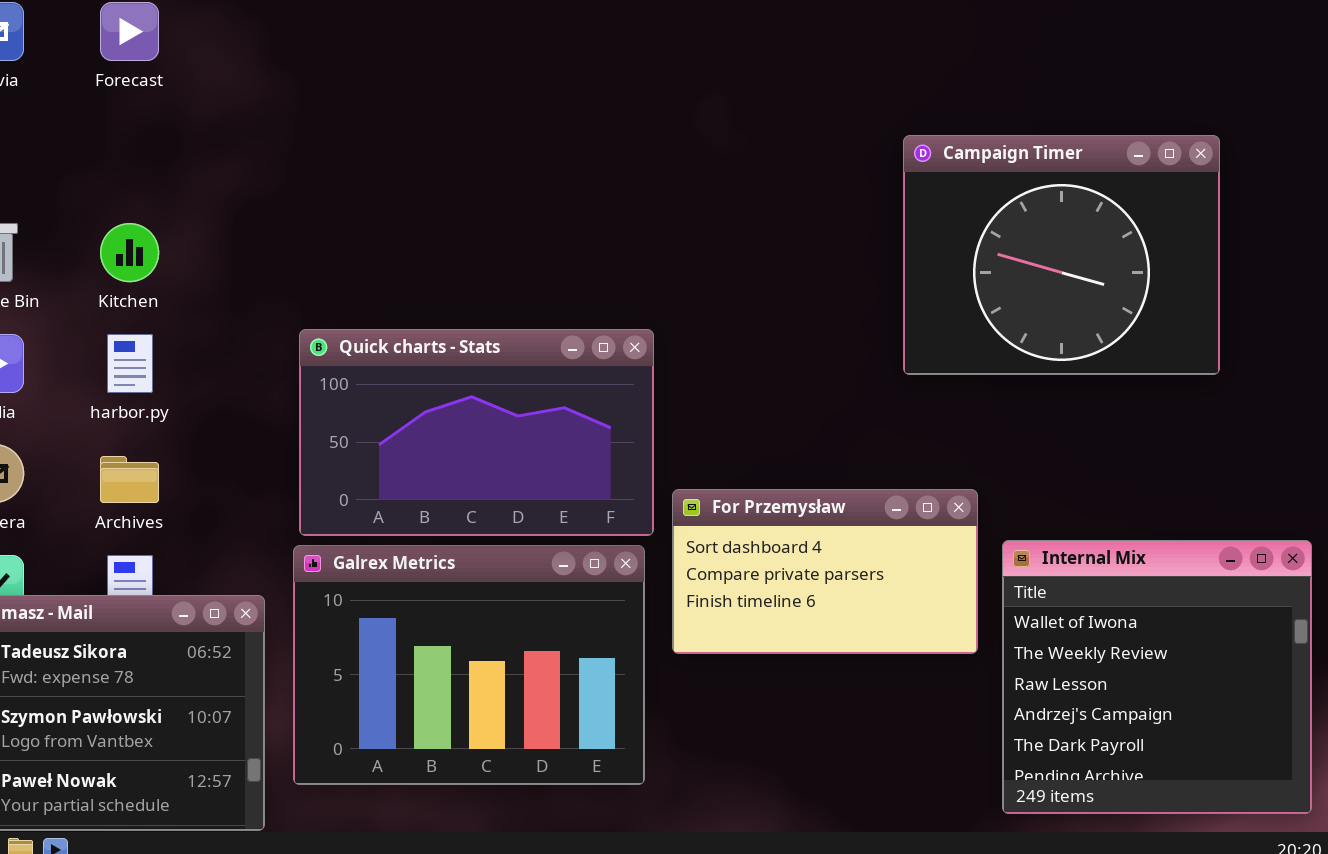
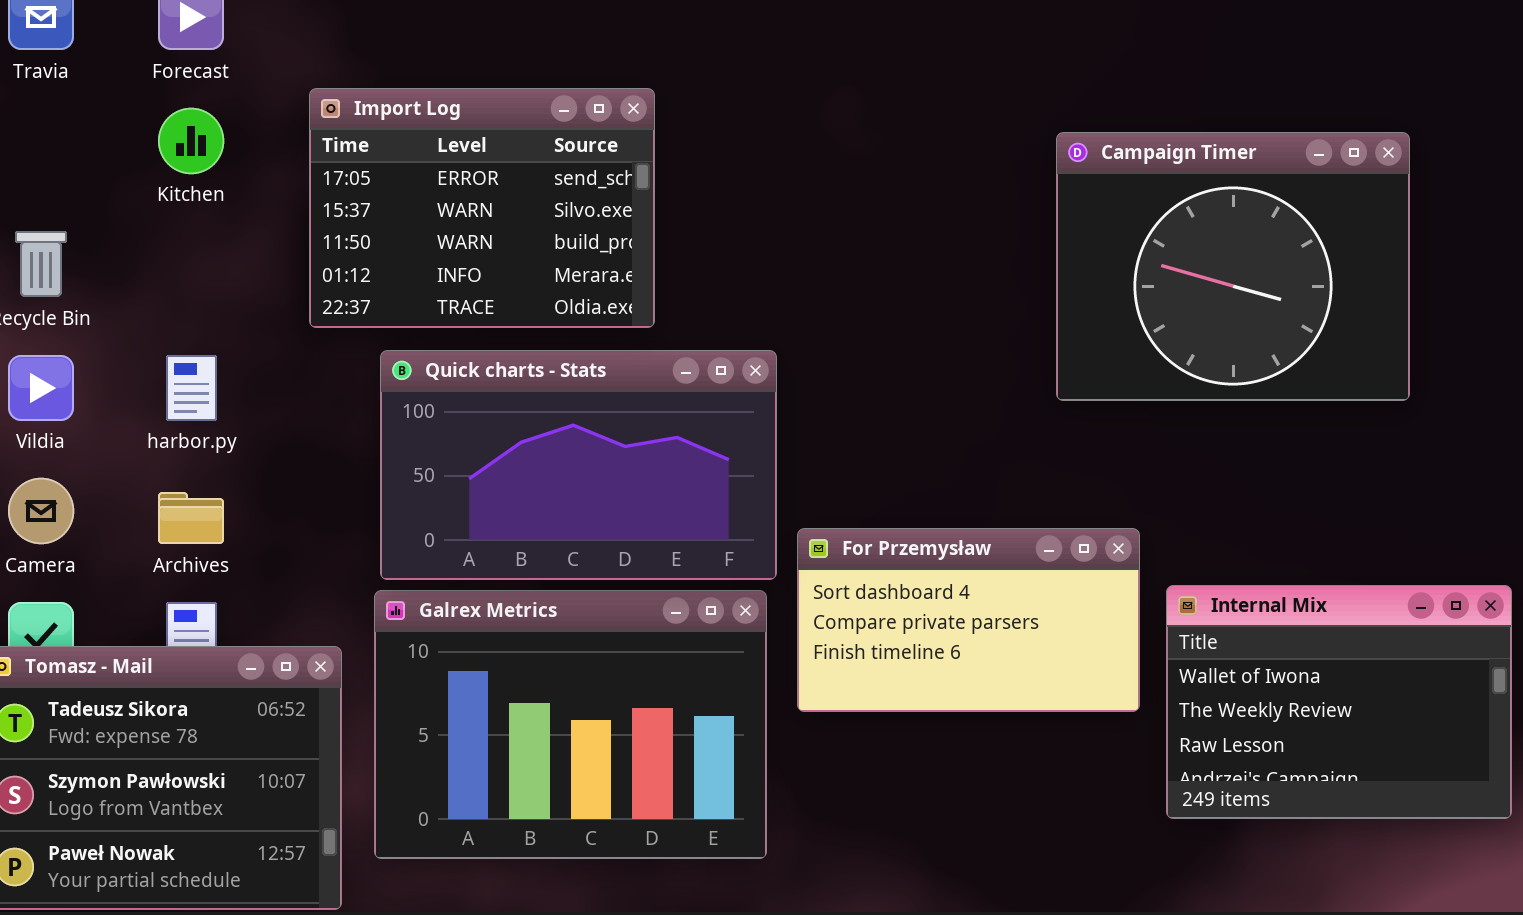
Import Log: none -> [309,88,655,328], opened
Kitchen: [100,223,159,282] -> [158,108,224,174], moved
Internal Mix: [1002,540,1312,814] -> [1166,585,1512,819], resized

